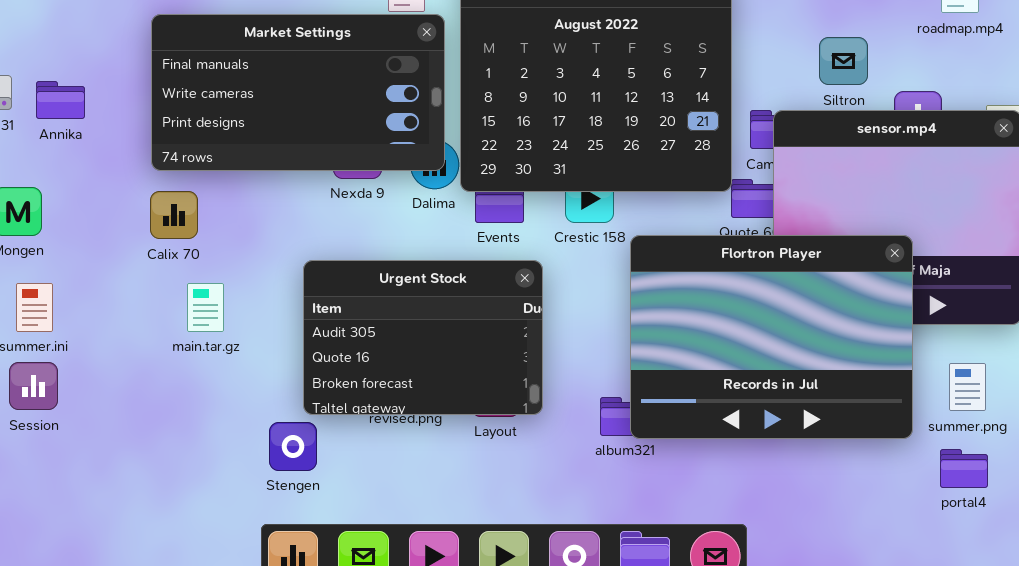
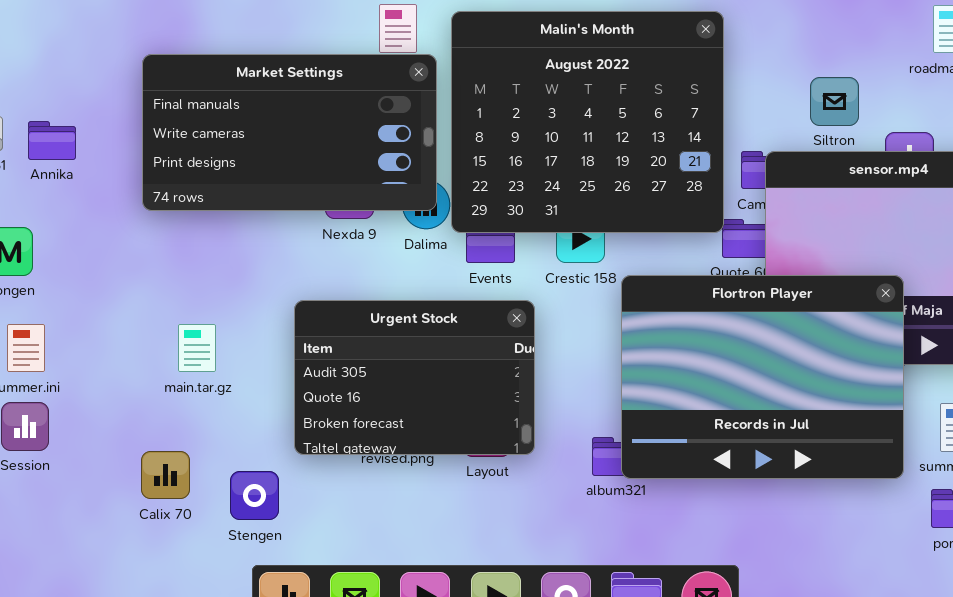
Calix 70: [150,191,198,239] -> [141,451,190,499], moved
Stengen: [269,422,317,471] -> [230,471,279,520], moved

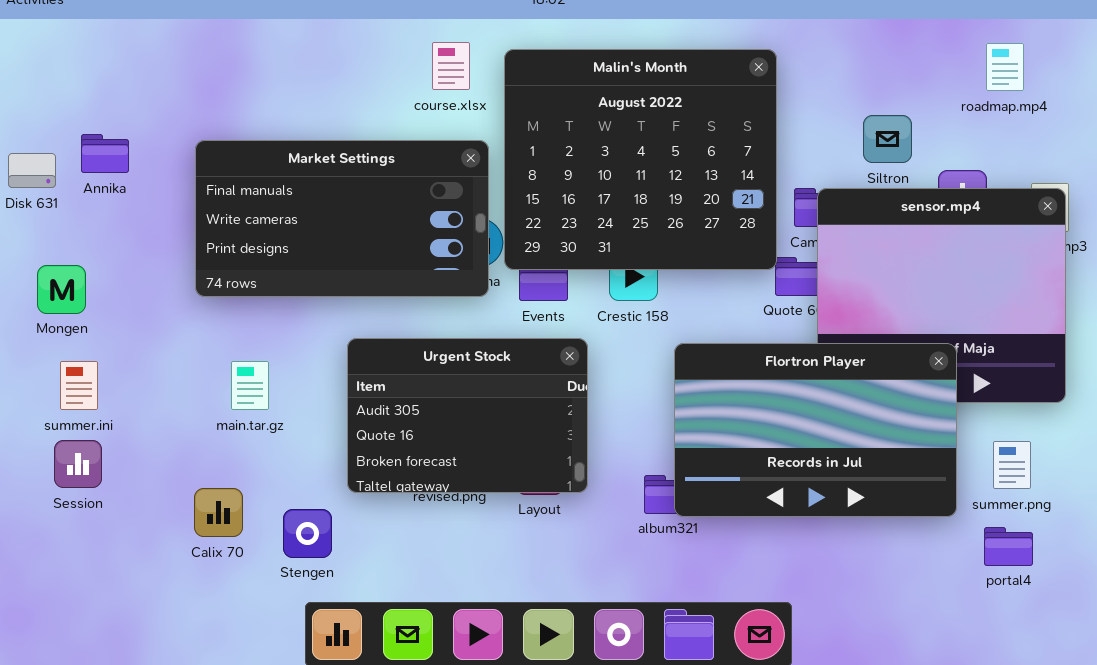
Market Settings: [142,54,437,211] -> [195,140,489,297], moved
Annika: [28,121,76,160] -> [81,134,129,173], moved
Flortron Player: [621,275,904,479] -> [674,343,957,517], resized

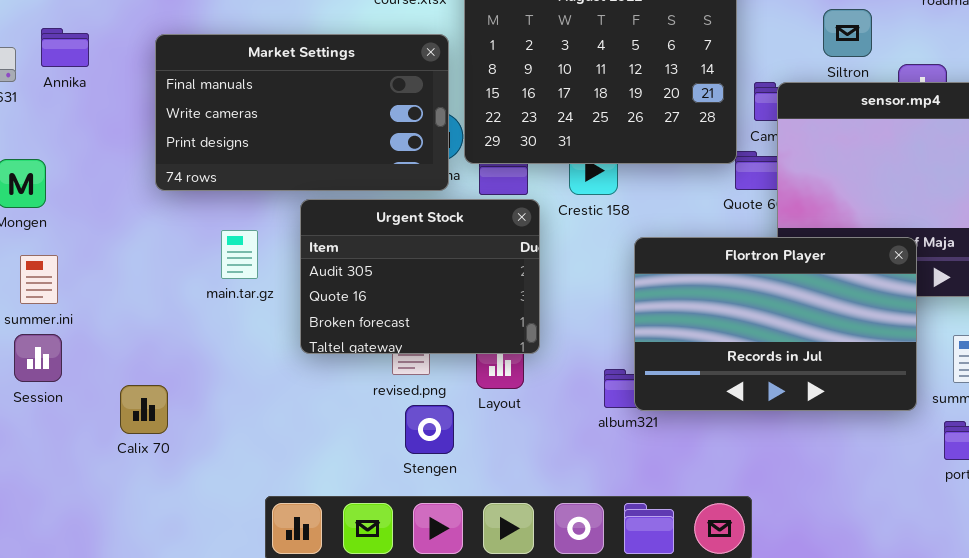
Urgent Stock: [347,338,588,493] -> [300,199,540,354], moved
main.tar.gz: [231,361,269,410] -> [221,230,258,279], moved
Calix 70: [194,488,243,537] -> [120,385,168,434], moved
Stengen: [283,509,332,558] -> [405,405,454,454], moved

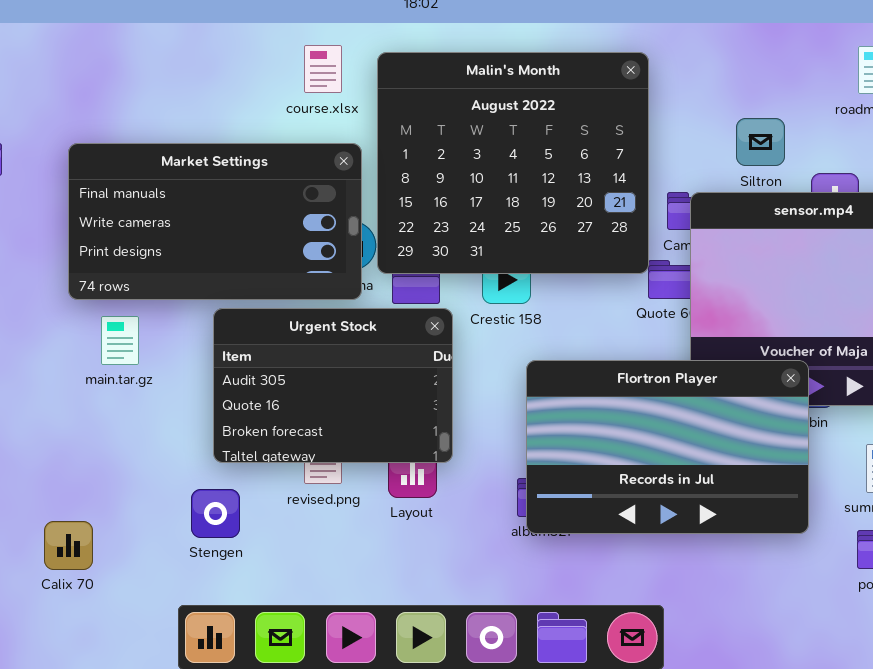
main.tar.gz: [221,230,258,279] -> [101,316,139,365], moved
Flortron Player: [634,237,917,411] -> [526,360,809,534], moved
Calix 70: [120,385,168,434] -> [44,521,93,570], moved
Stengen: [405,405,454,454] -> [191,489,240,538], moved

